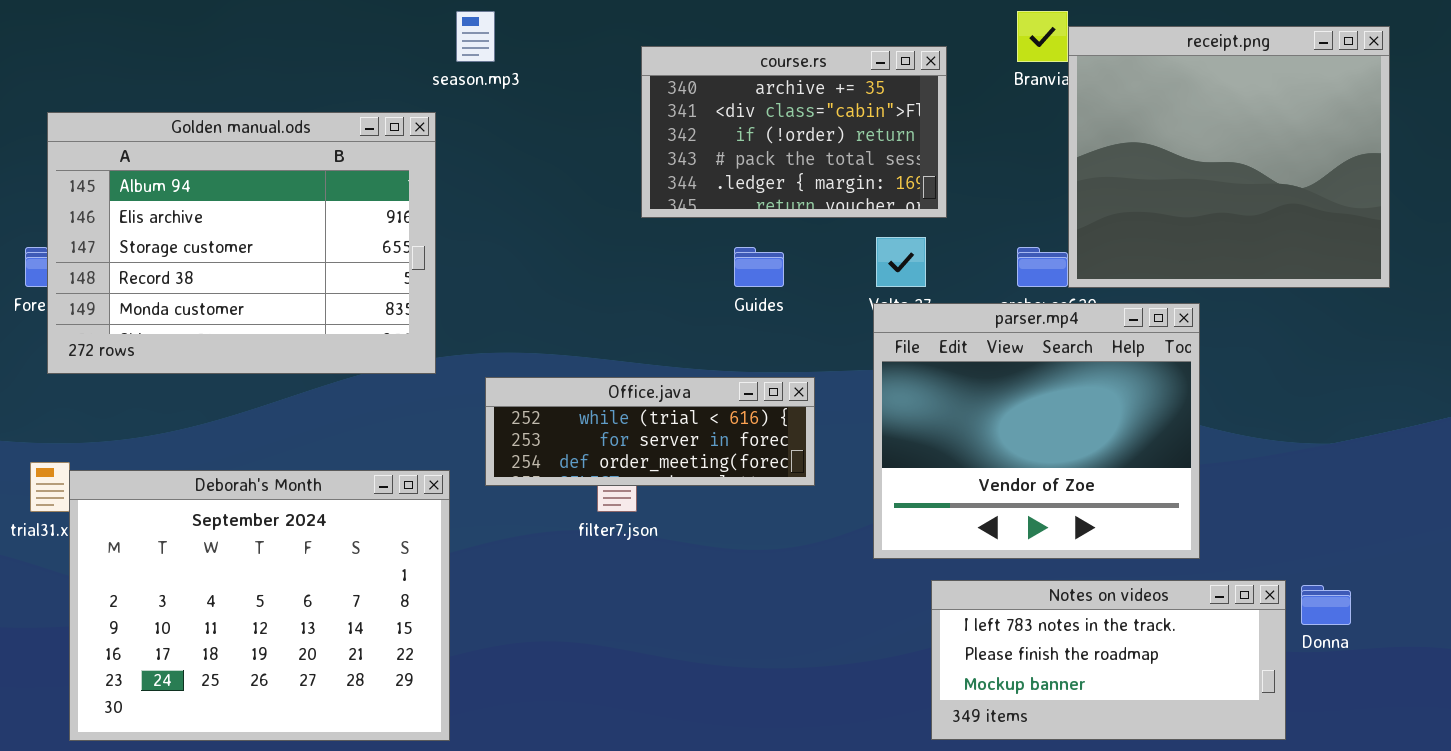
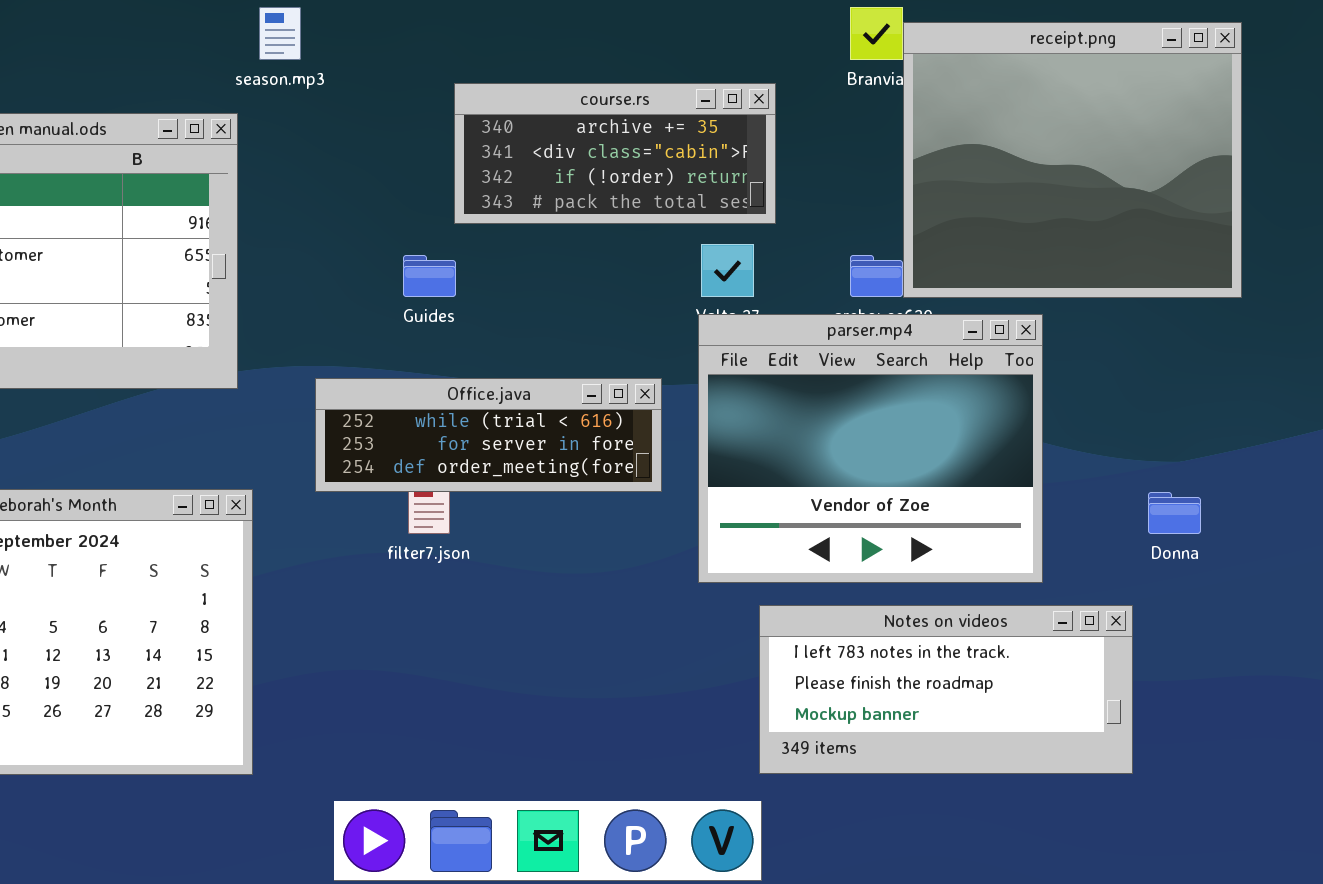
course.rs: [641,46,947,218] -> [454,83,776,224], resized
Guides: [734,247,784,287] -> [403,255,456,297], moved
Office.java: [485,377,815,486] -> [315,378,662,492], moved
Donna: [1301,585,1351,625] -> [1148,492,1201,534], moved

